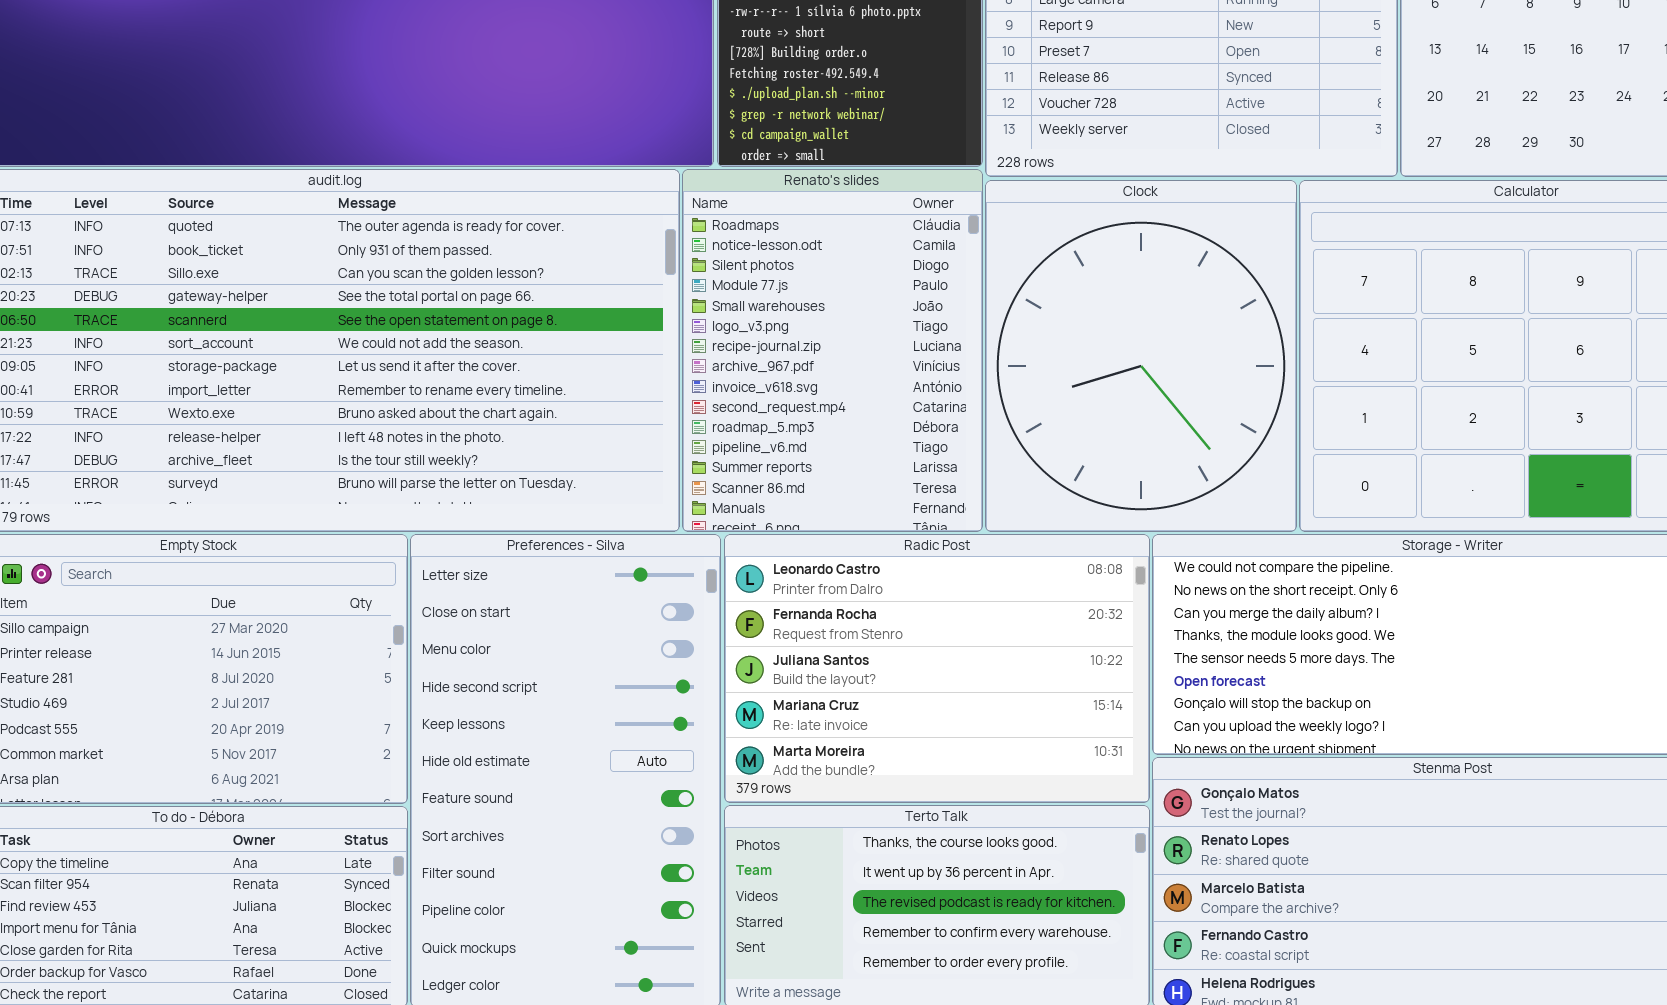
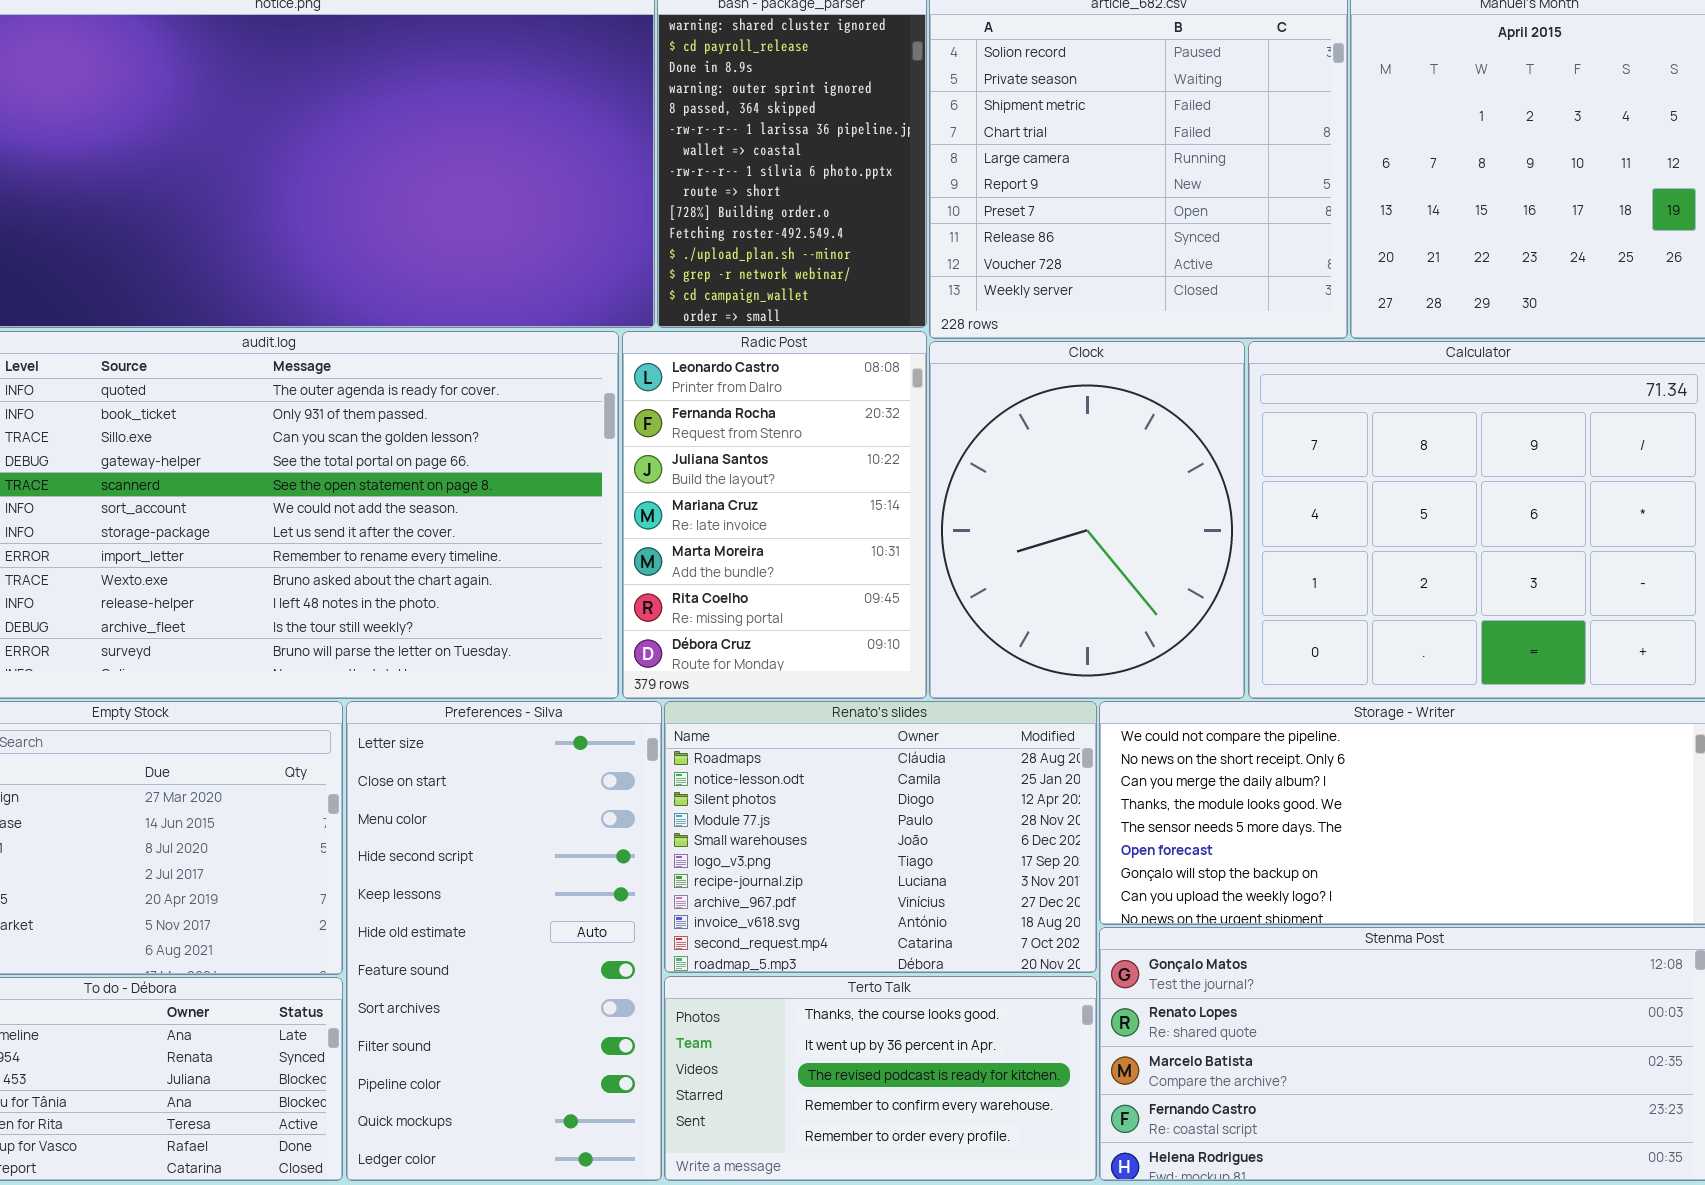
Renato's slides: [682,169,983,532] -> [664,701,1097,973], moved, resized
Radic Post: [724,534,1150,803] -> [622,331,927,699], moved, resized

